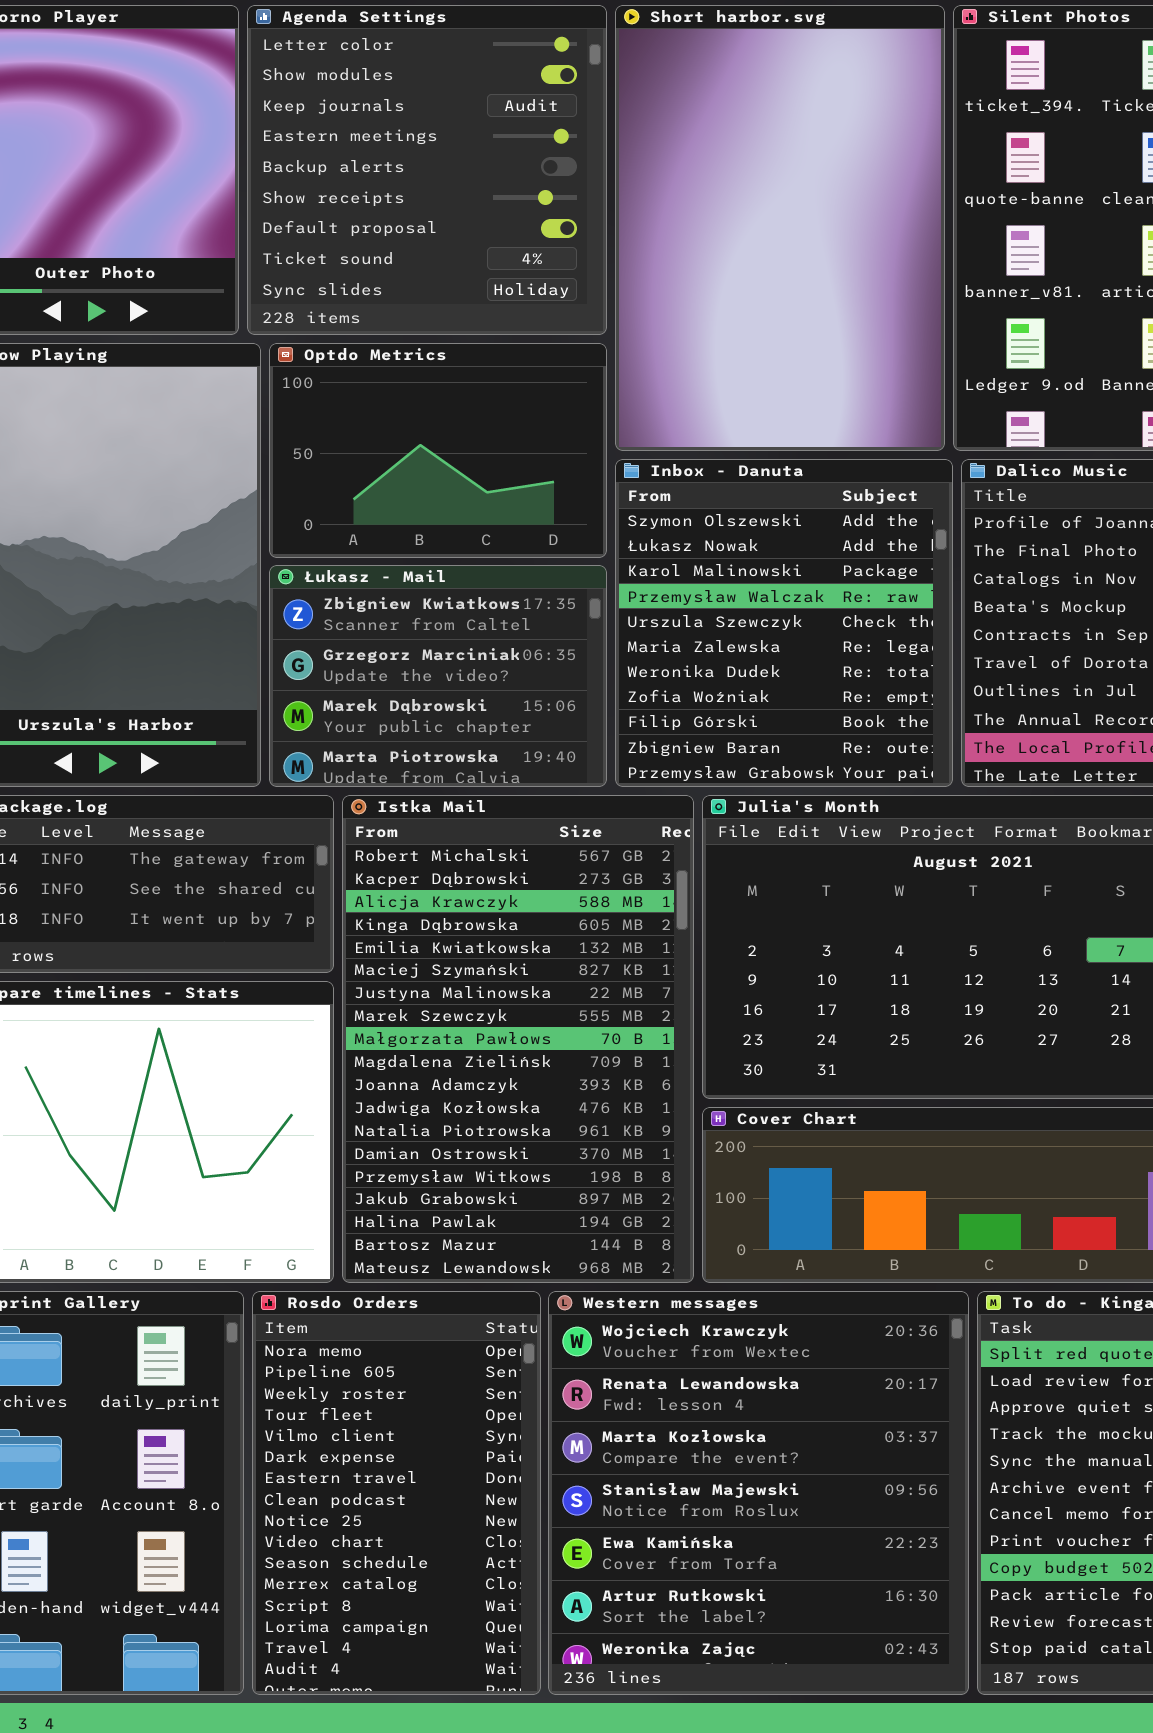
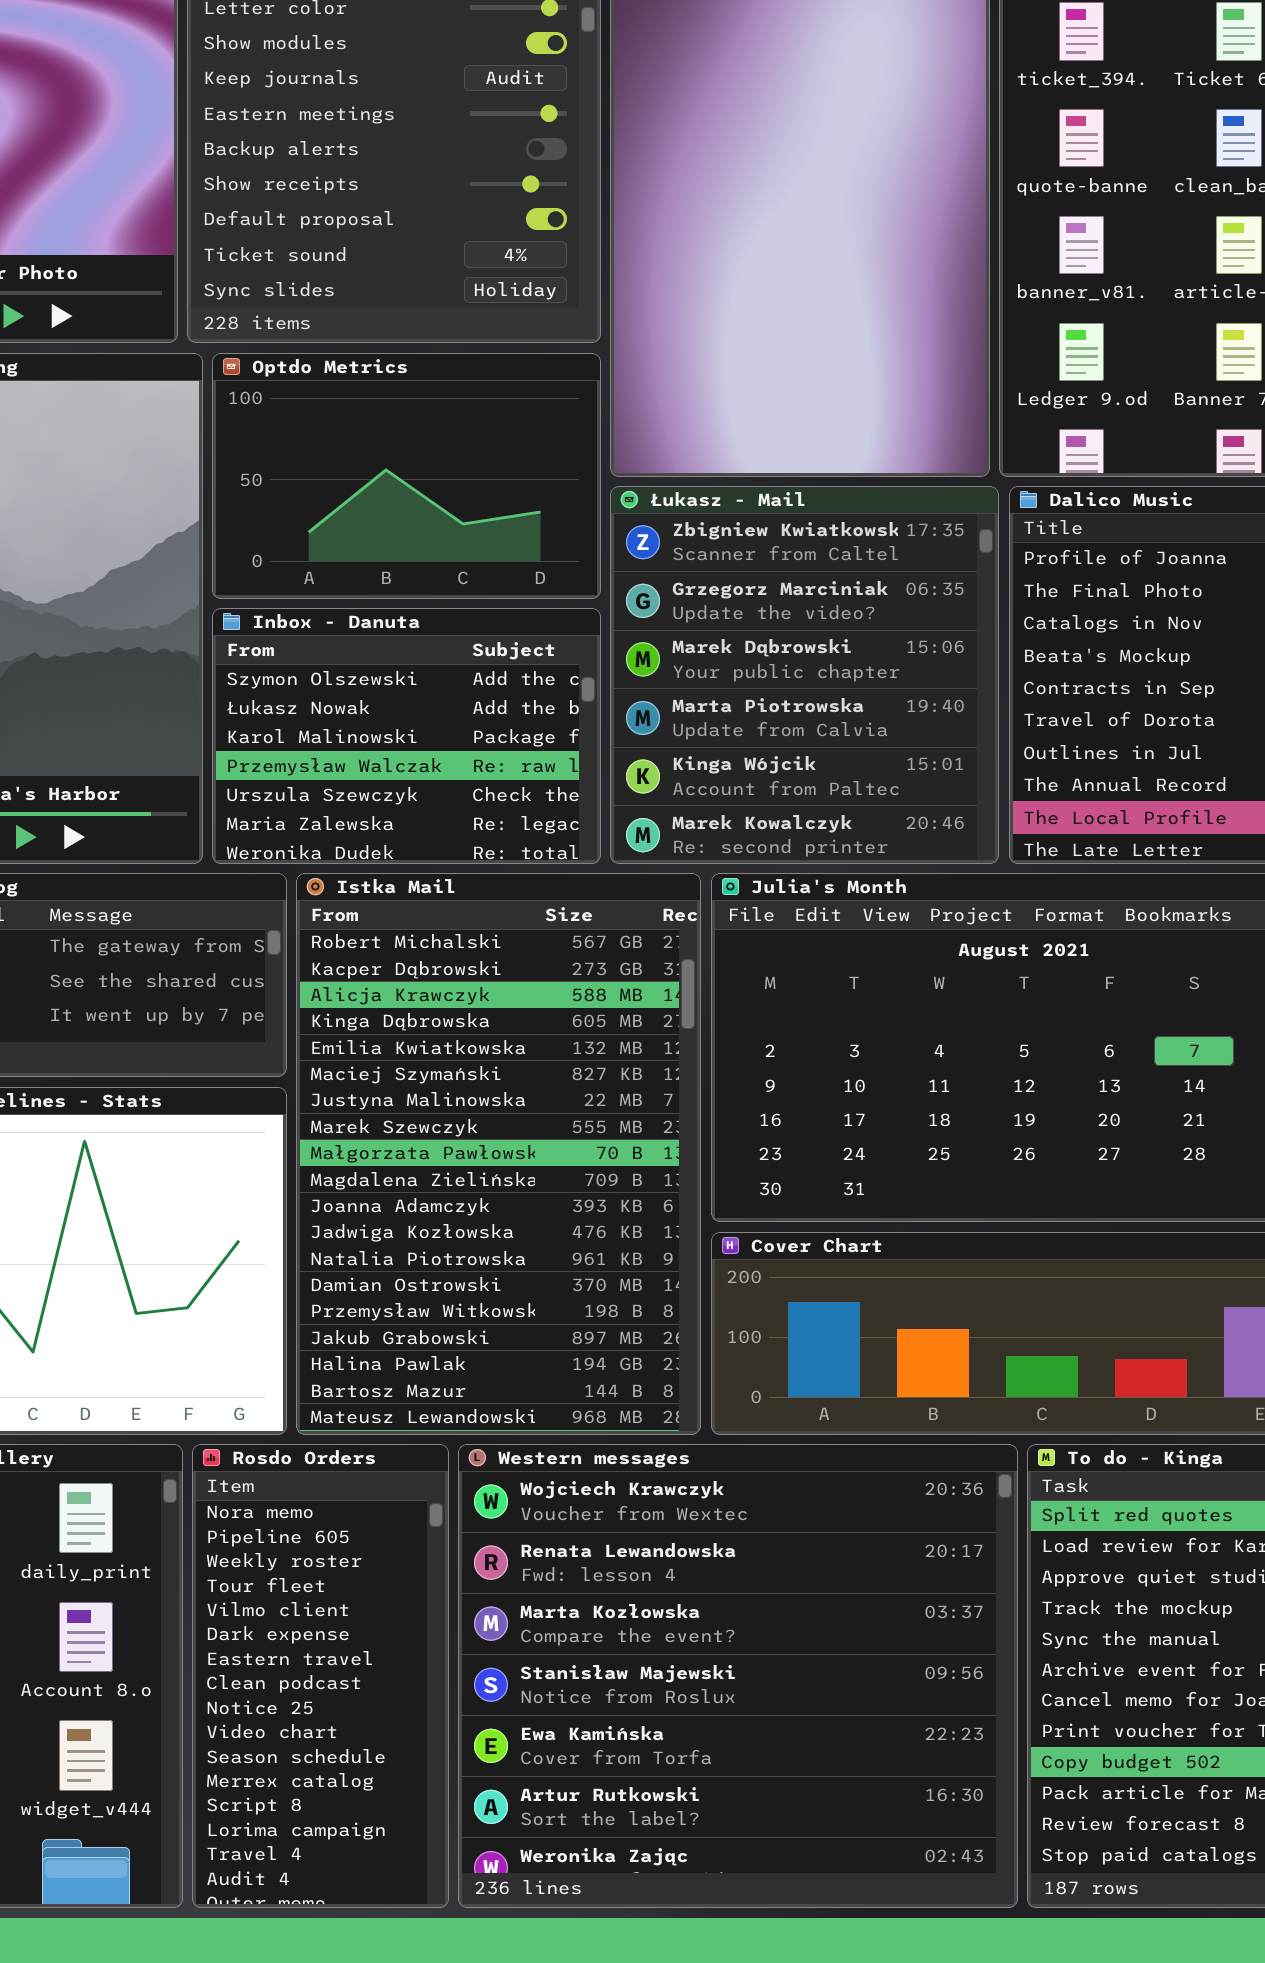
Inbox - Danuta: [615,459,953,787] -> [212,608,601,864], moved, resized
Łukasz - Mail: [269,565,607,787] -> [610,486,999,864], moved, resized
Rosdo Orders: [252,1291,541,1695] -> [192,1444,449,1908], resized
Western messages: [548,1291,969,1695] -> [458,1444,1018,1908], resized

